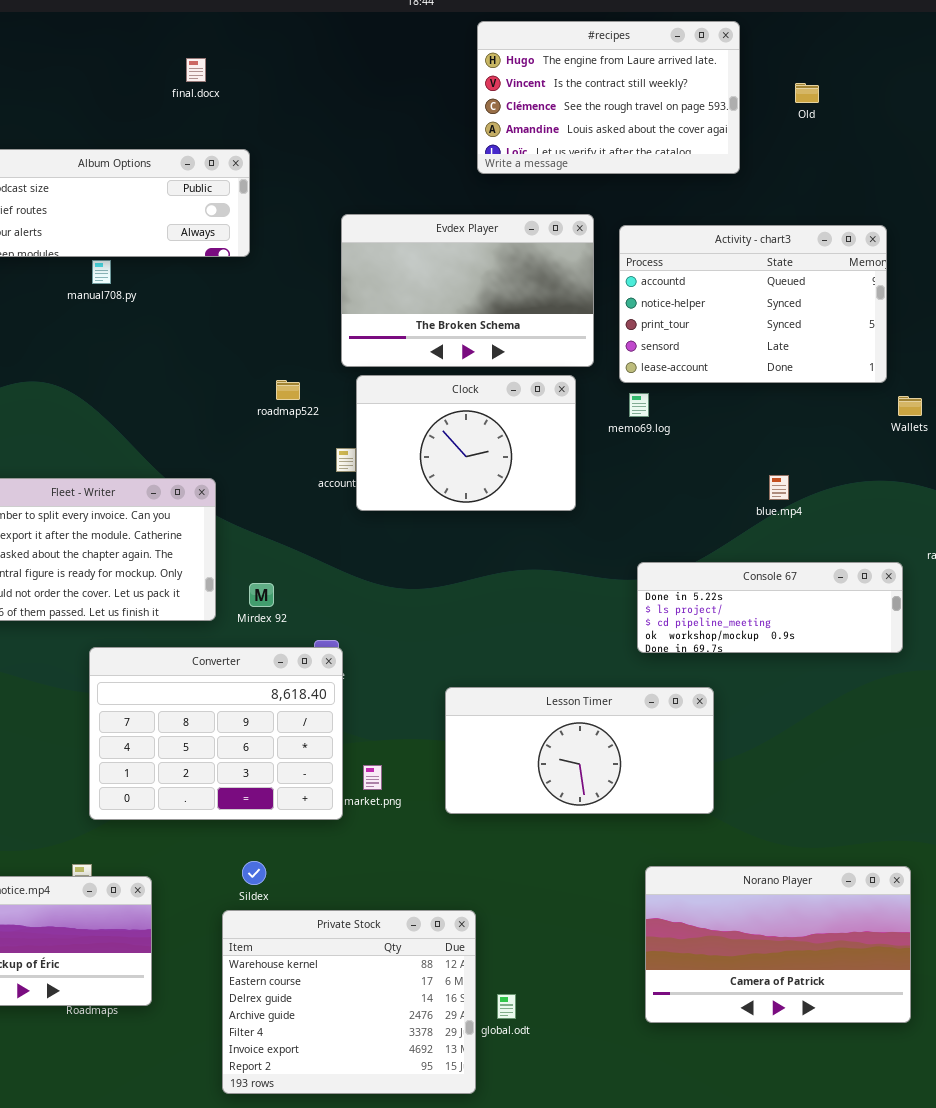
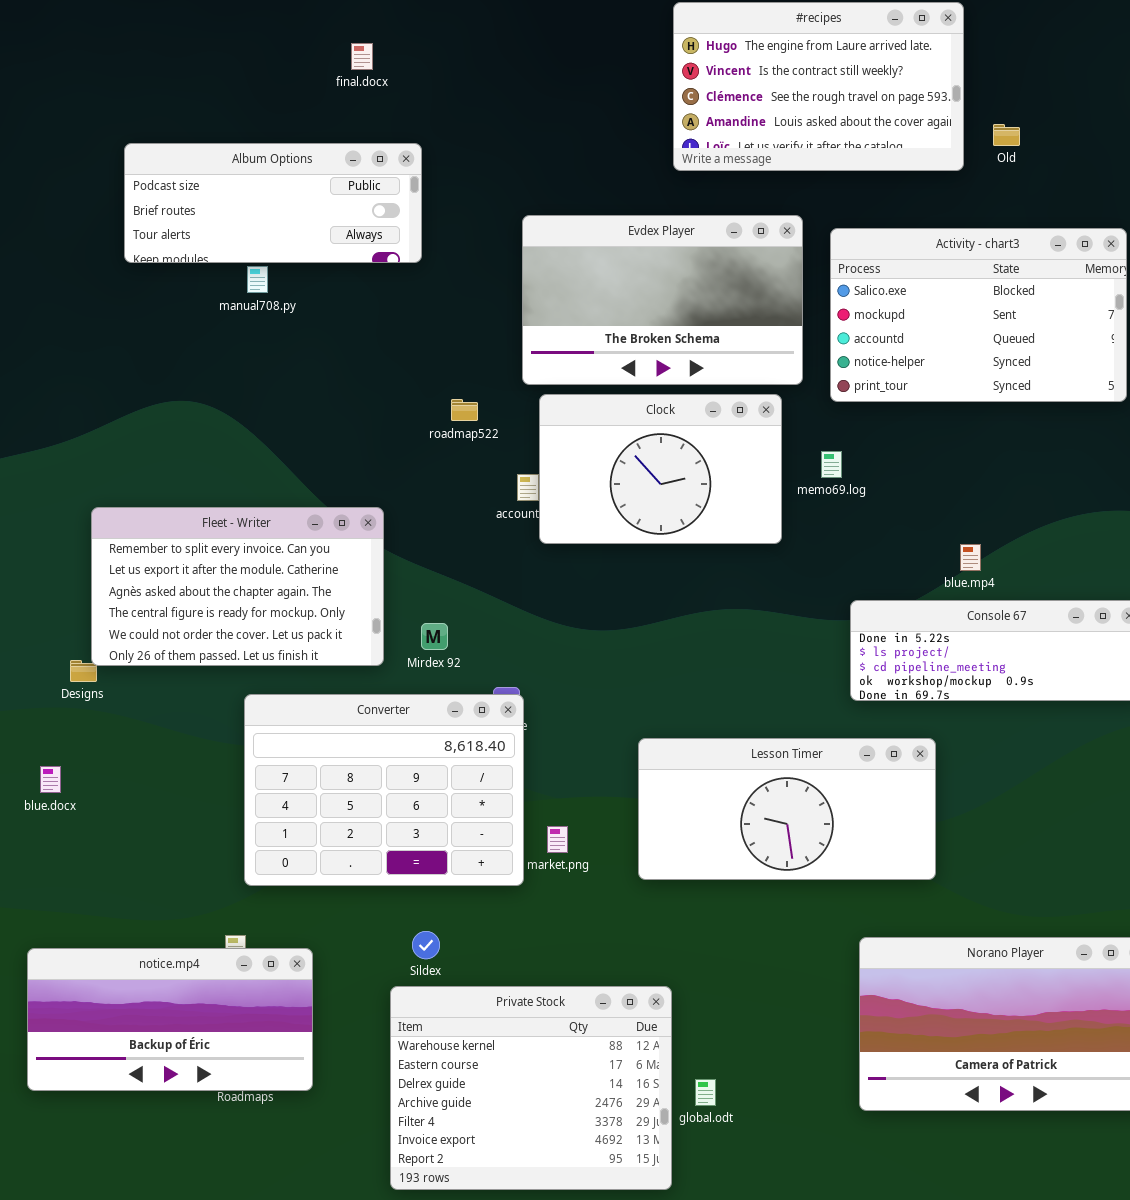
Old: [795,83,819,103] -> [993,124,1020,146], moved
Activity - chart3: [619,225,887,383] -> [830,228,1127,402], scrolled up 2 rows
memo69.log: [629,393,649,417] -> [821,451,842,478], moved
blue.mp4: [769,475,789,500] -> [960,544,981,571], moved

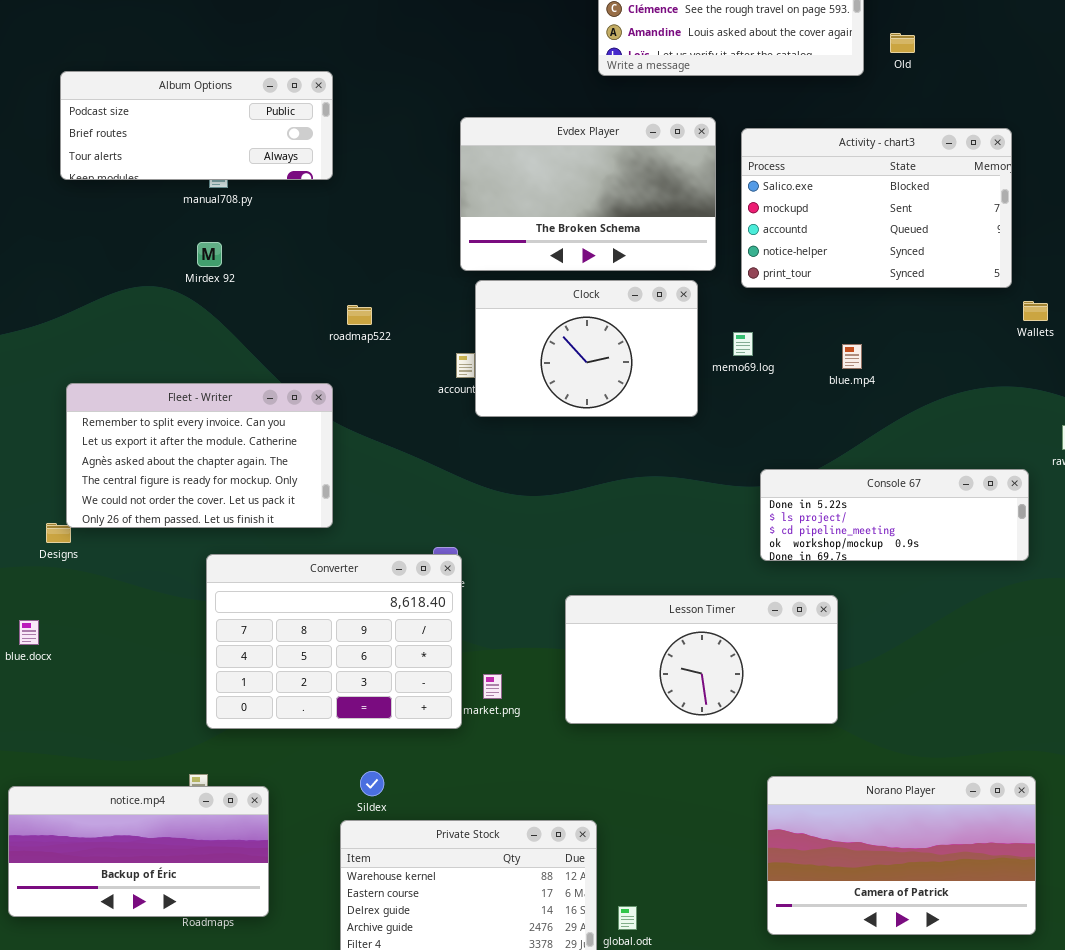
Album Options: [124,143,422,263] -> [60,71,333,180], moved
roadmap522: [451,399,478,421] -> [347,305,372,325], moved
blue.mp4: [960,544,981,571] -> [842,344,862,369], moved
Mirdex 92: [421,623,448,650] -> [197,242,222,267], moved

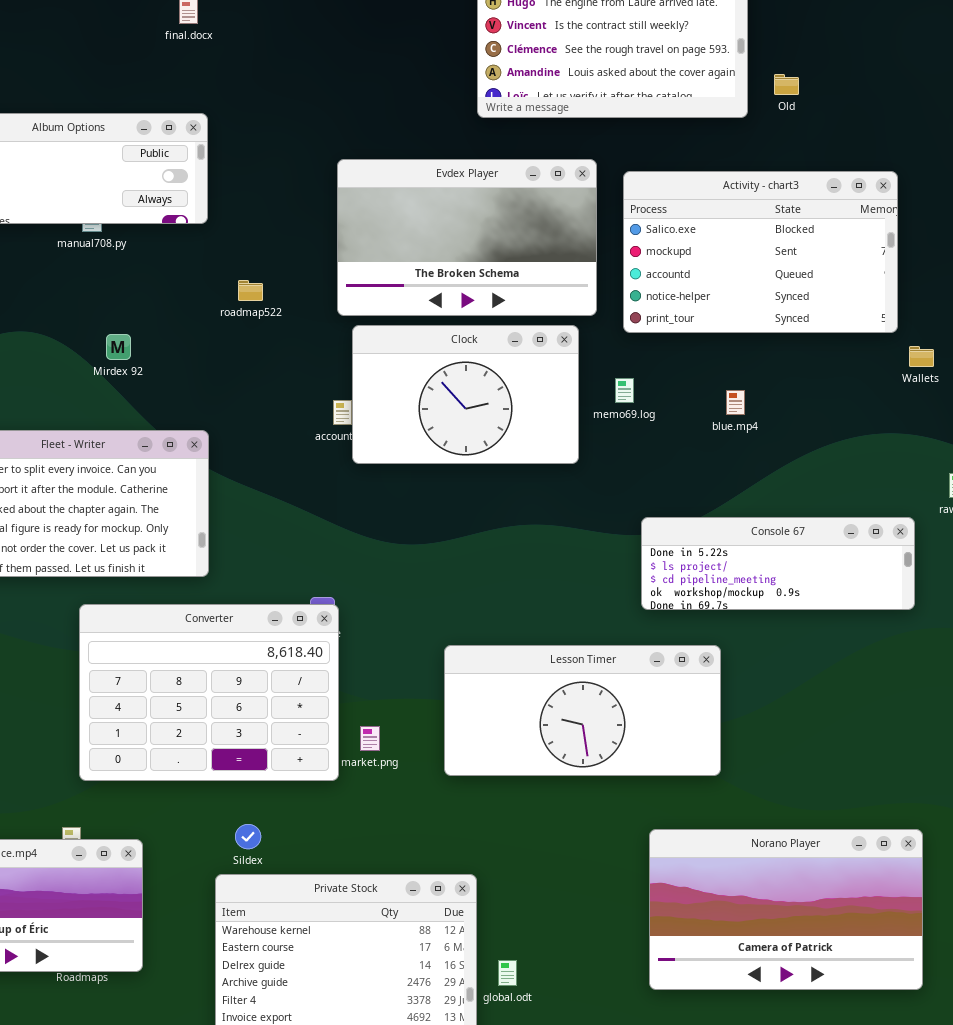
Mirdex 92: [197,242,222,267] -> [106,334,131,360], moved
roadmap522: [347,305,372,325] -> [238,280,263,301], moved

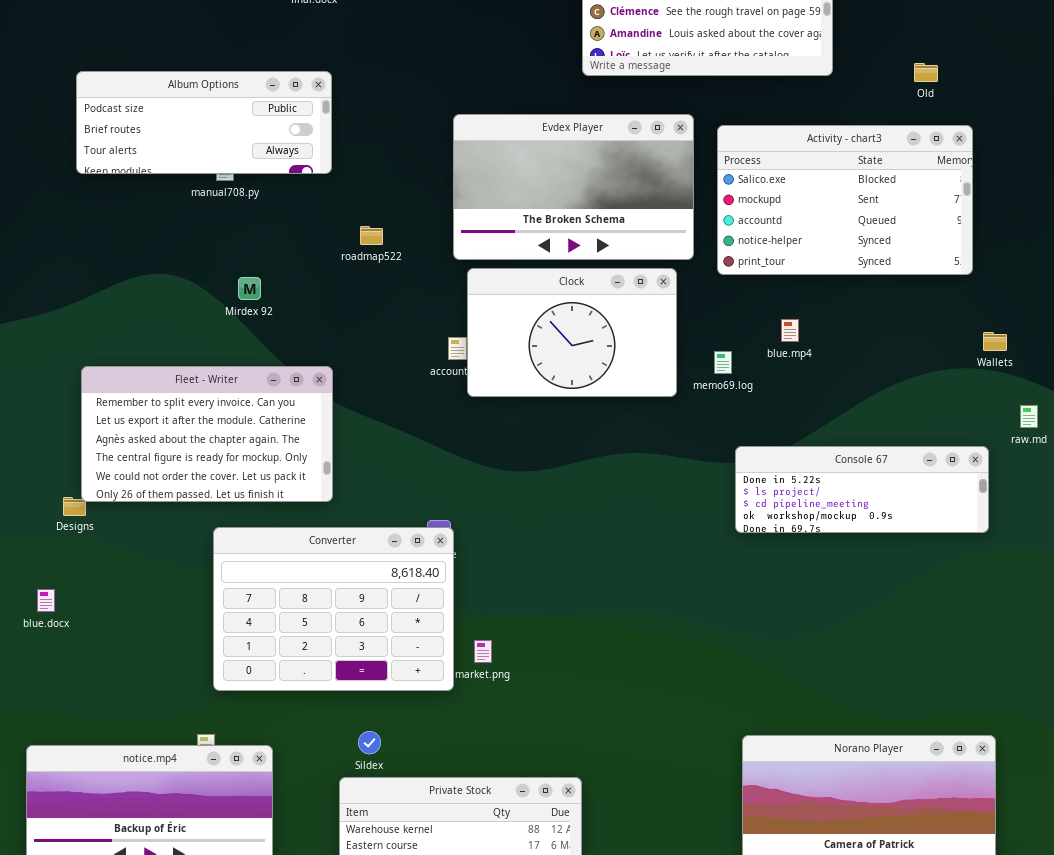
Old: [774,74,799,95] -> [914,63,938,82], moved
Wallets: [909,346,934,367] -> [983,332,1007,351], moved
memo69.log: [615,378,634,403] -> [714,351,732,374], moved
blue.mp4: [726,390,745,415] -> [781,319,799,342], moved
Lesson Timer: [444,645,721,776] -> none, closed

